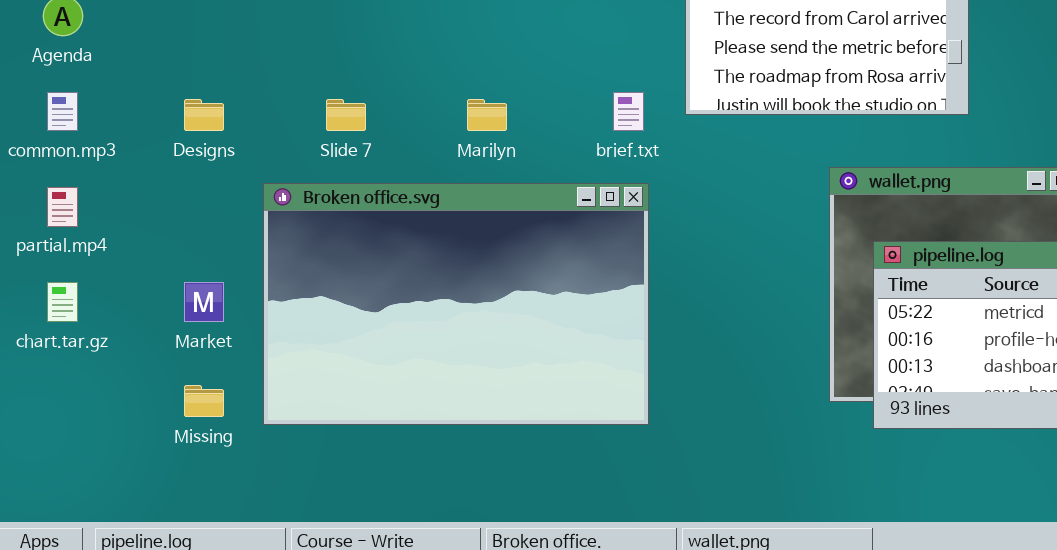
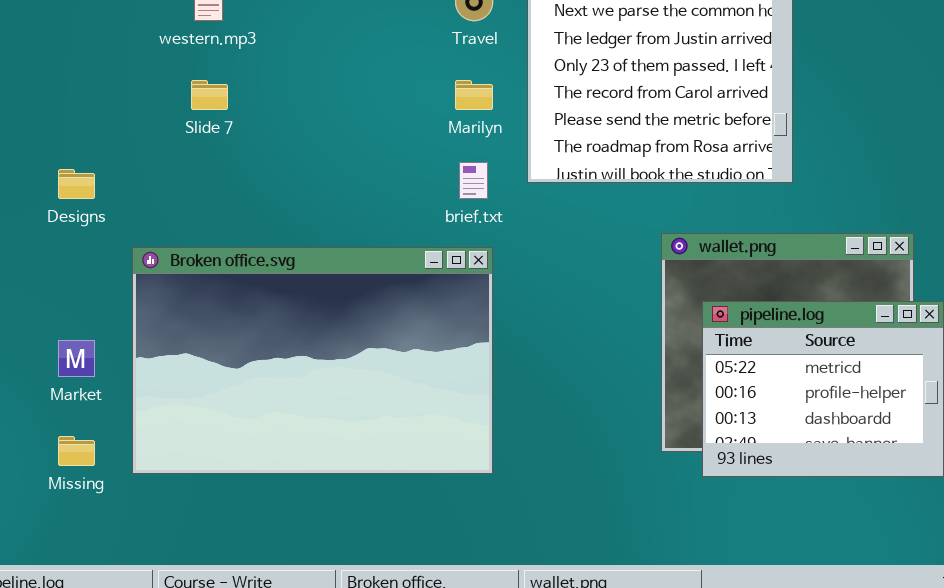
Slide 7: [326,99,366,131] -> [191,80,228,110], moved
Marilyn: [467,99,507,131] -> [455,80,493,110], moved

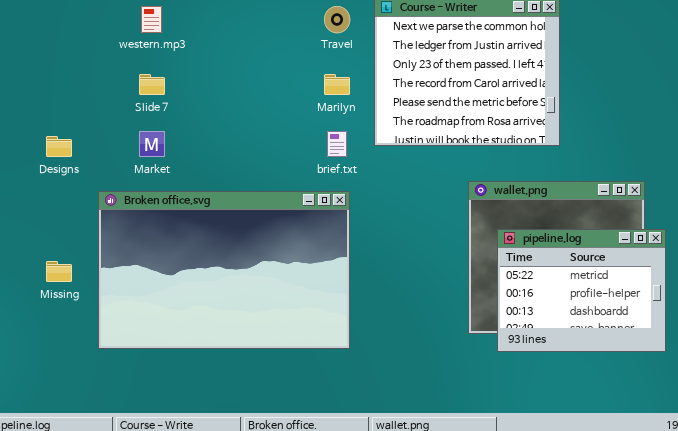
Market: [58,340,95,377] -> [139,131,165,157], moved
Missing: [58,436,95,466] -> [46,261,72,282], moved

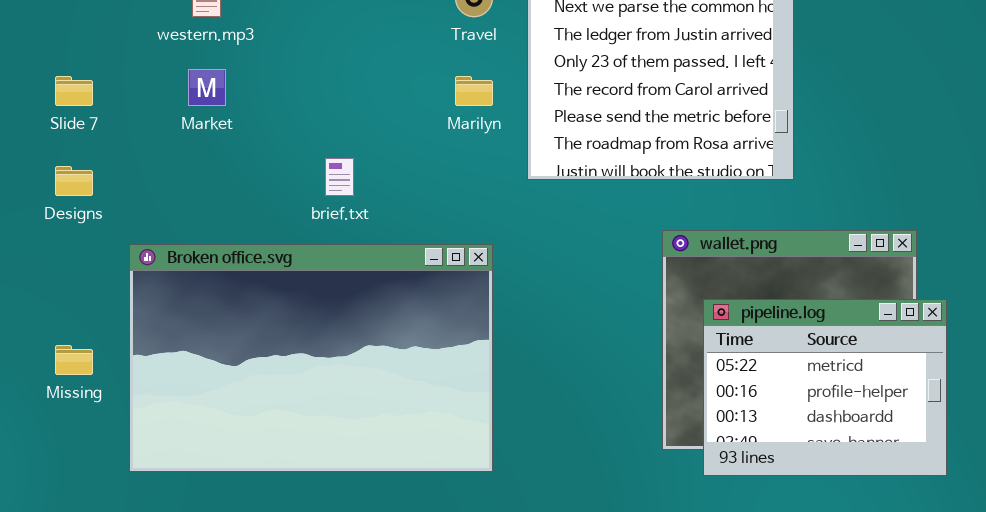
Slide 7: [139,74,165,95] -> [55,76,93,106], moved
Market: [139,131,165,157] -> [188,69,226,106], moved
brief.txt: [327,131,347,157] -> [325,158,354,196], moved

